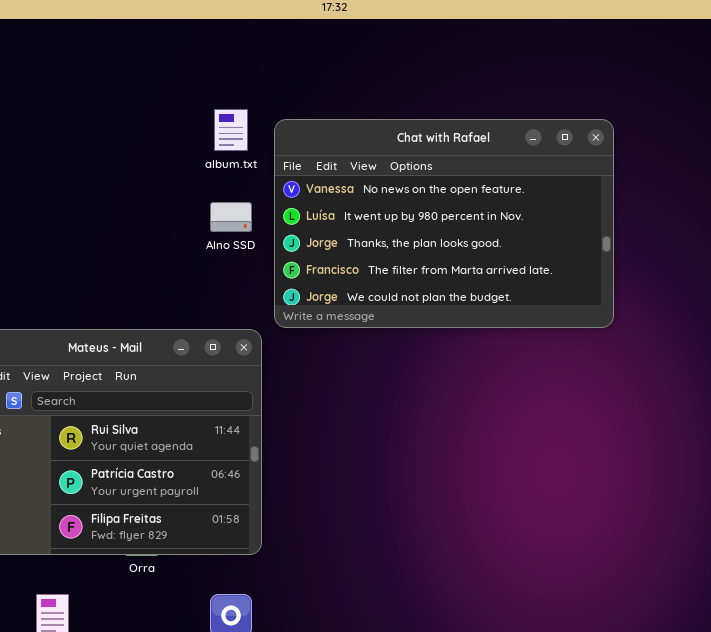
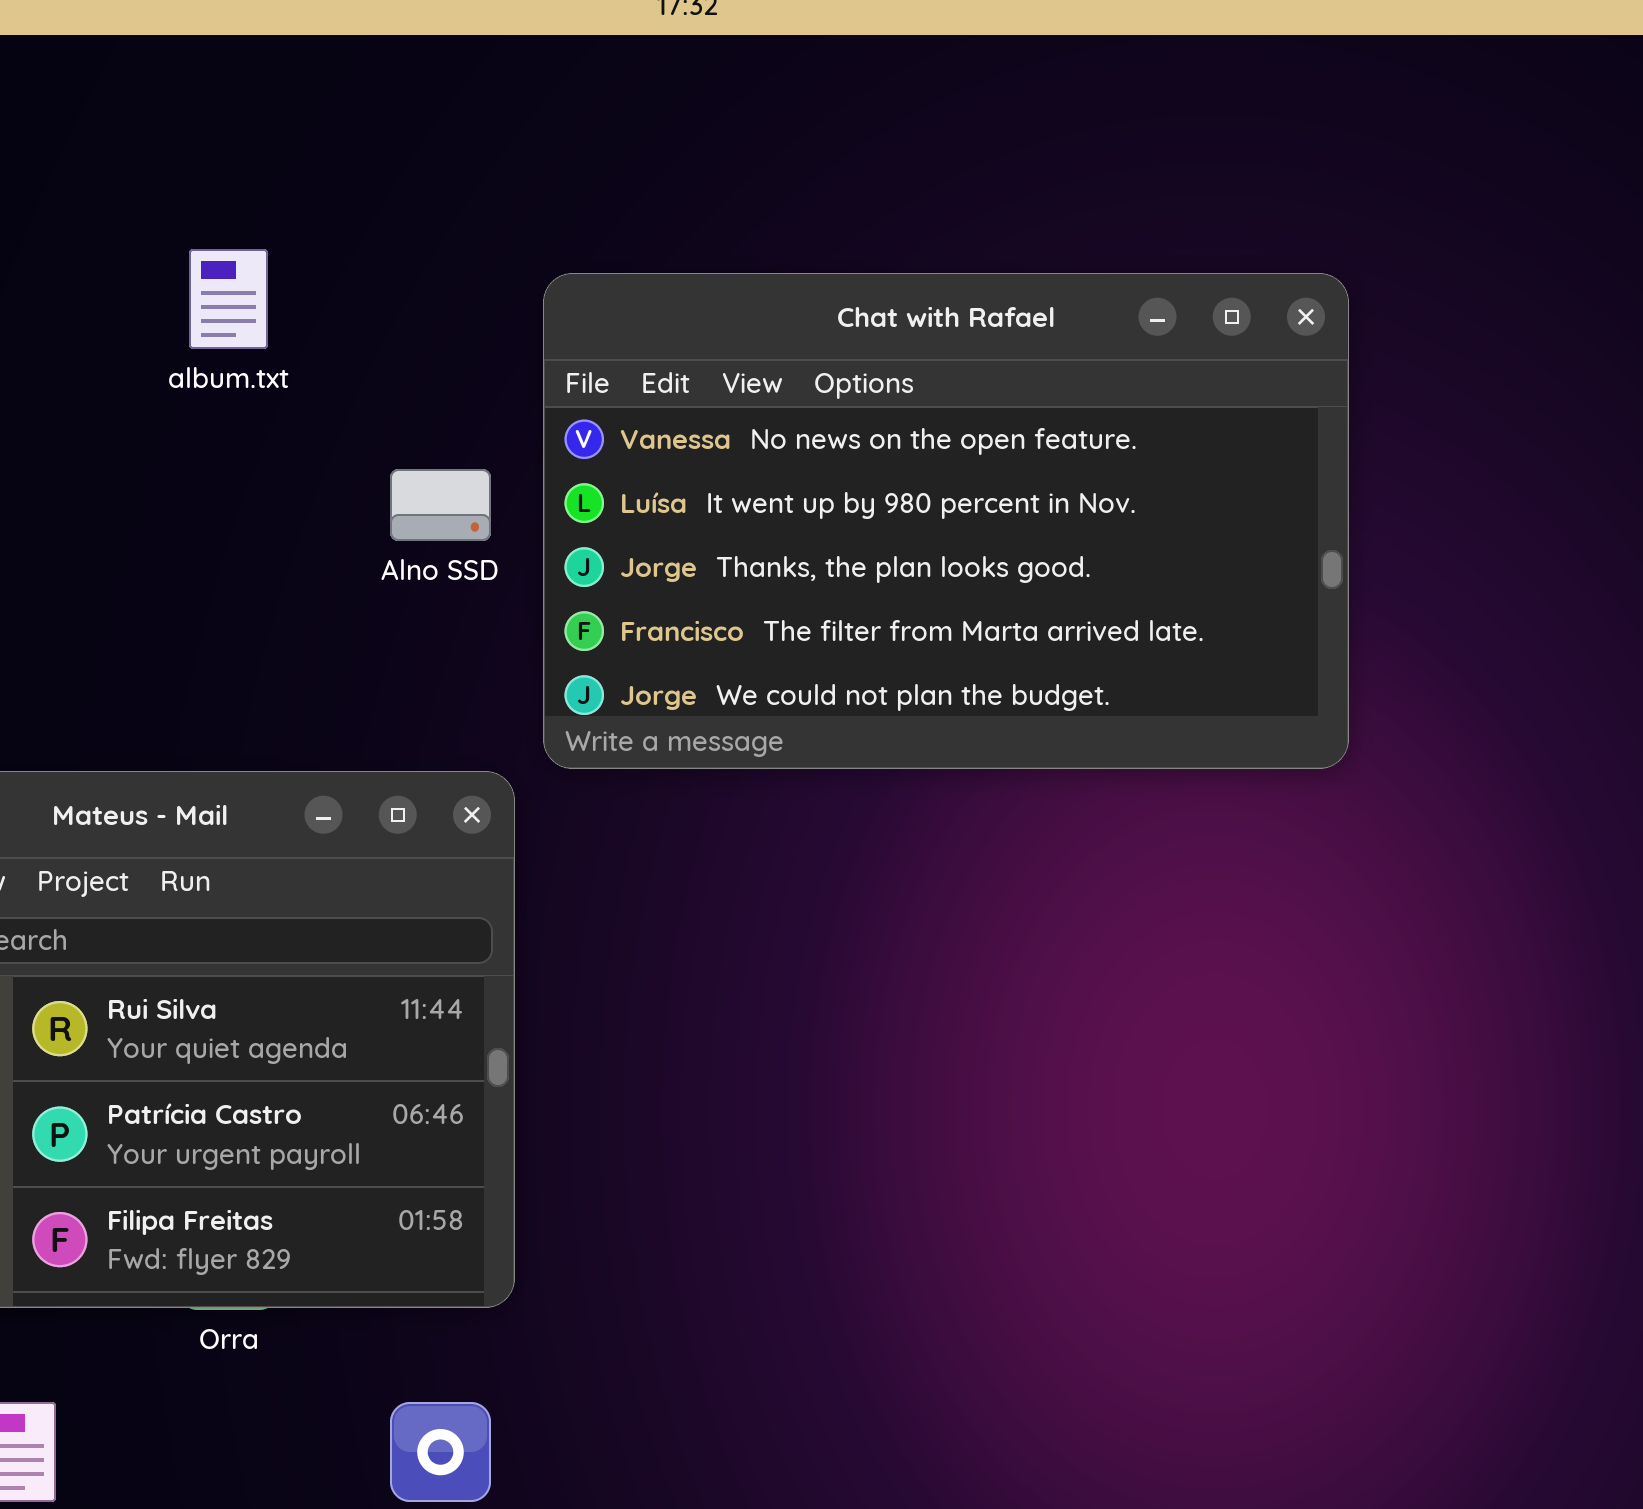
album.txt: [214,109,248,151] -> [189,249,268,349], moved

